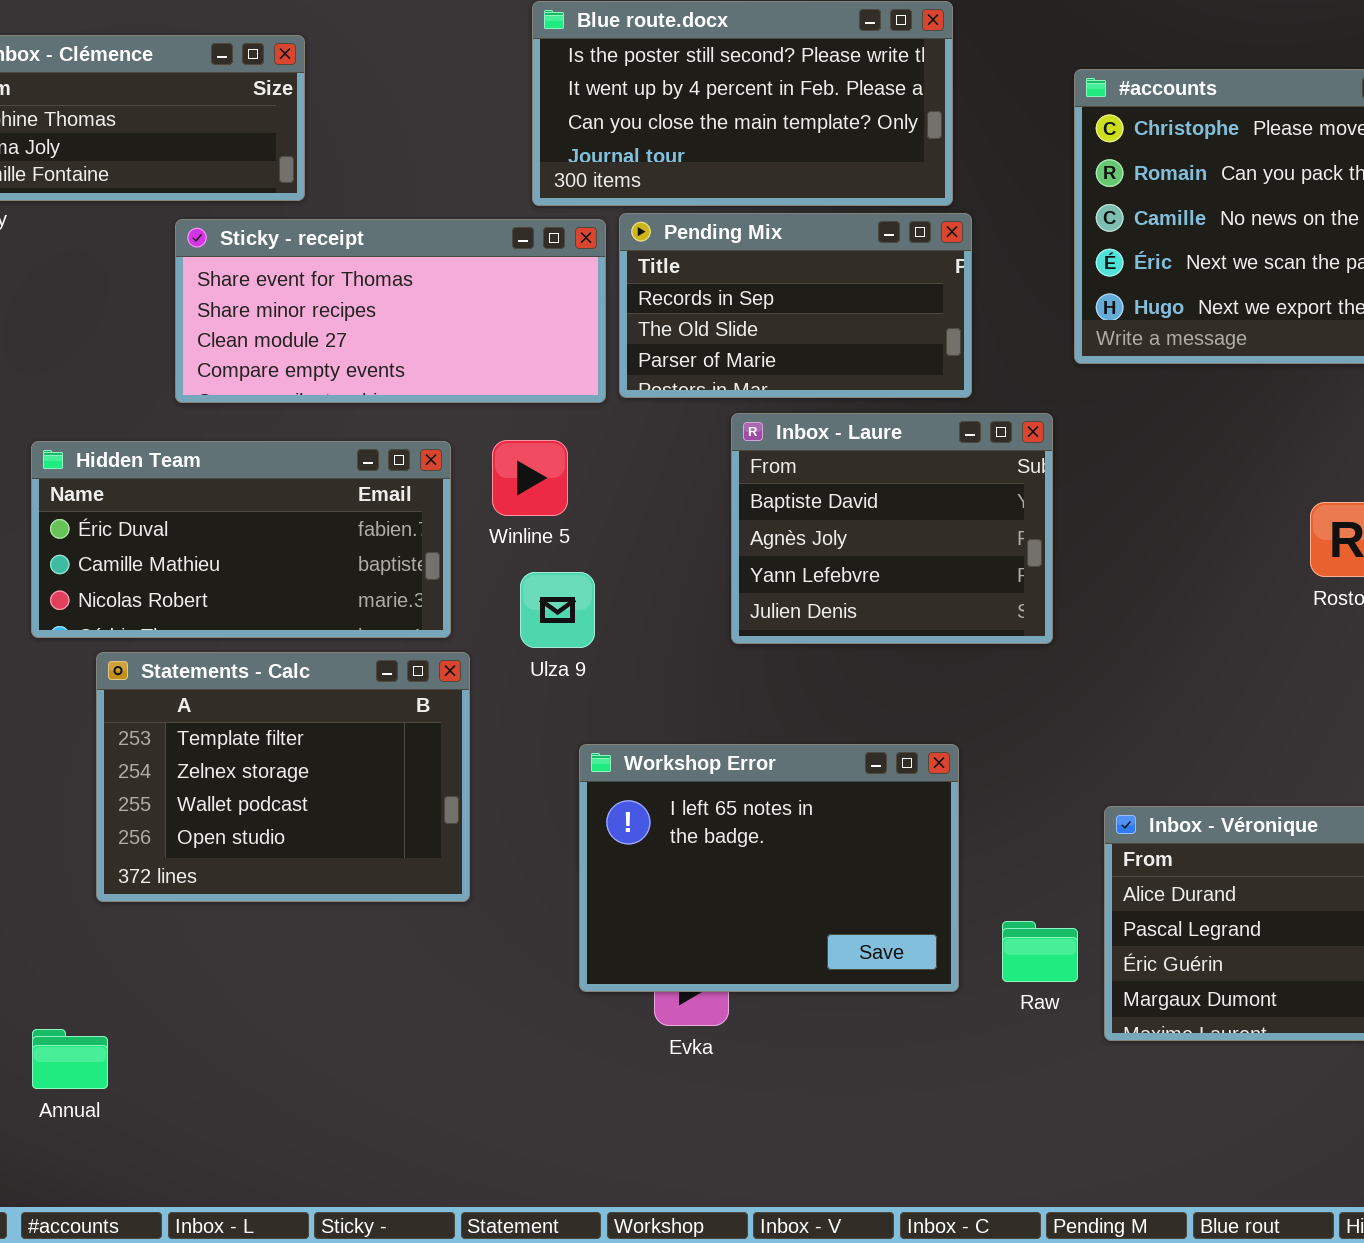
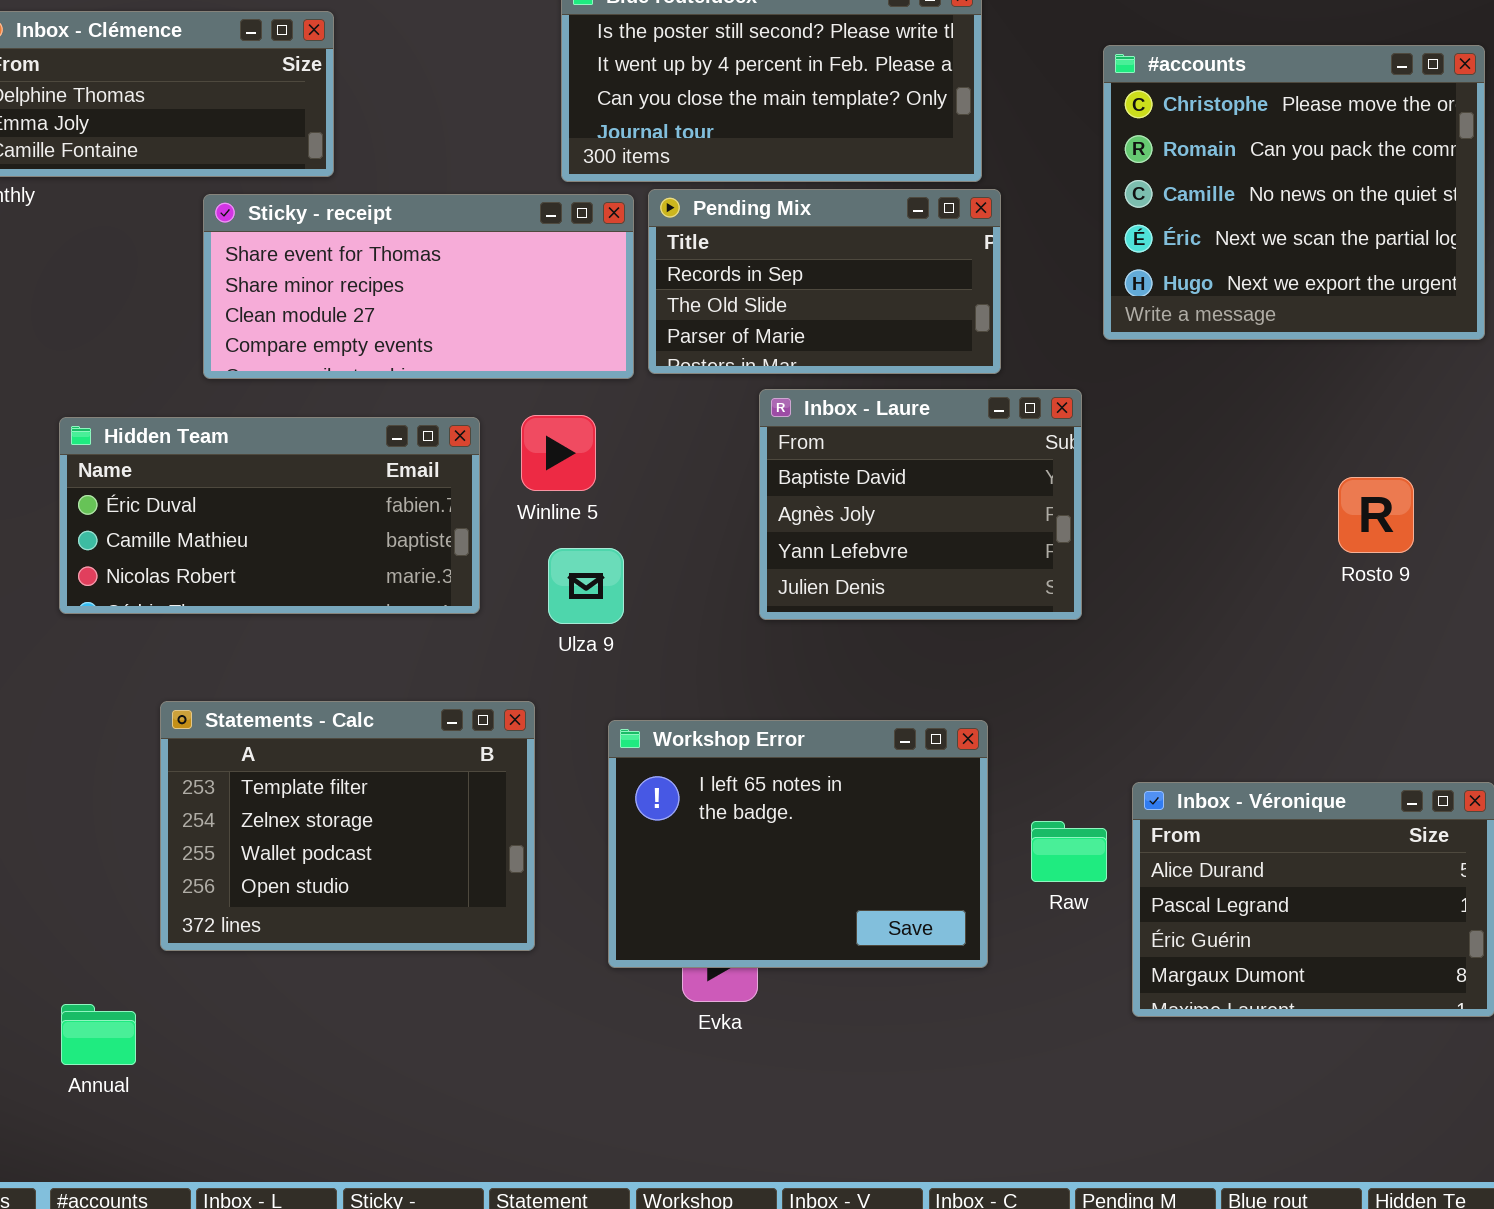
Statements - Calc: [96,652,470,902] -> [160,701,535,951], moved
Raw: [1002,921,1078,982] -> [1031,821,1107,882], moved

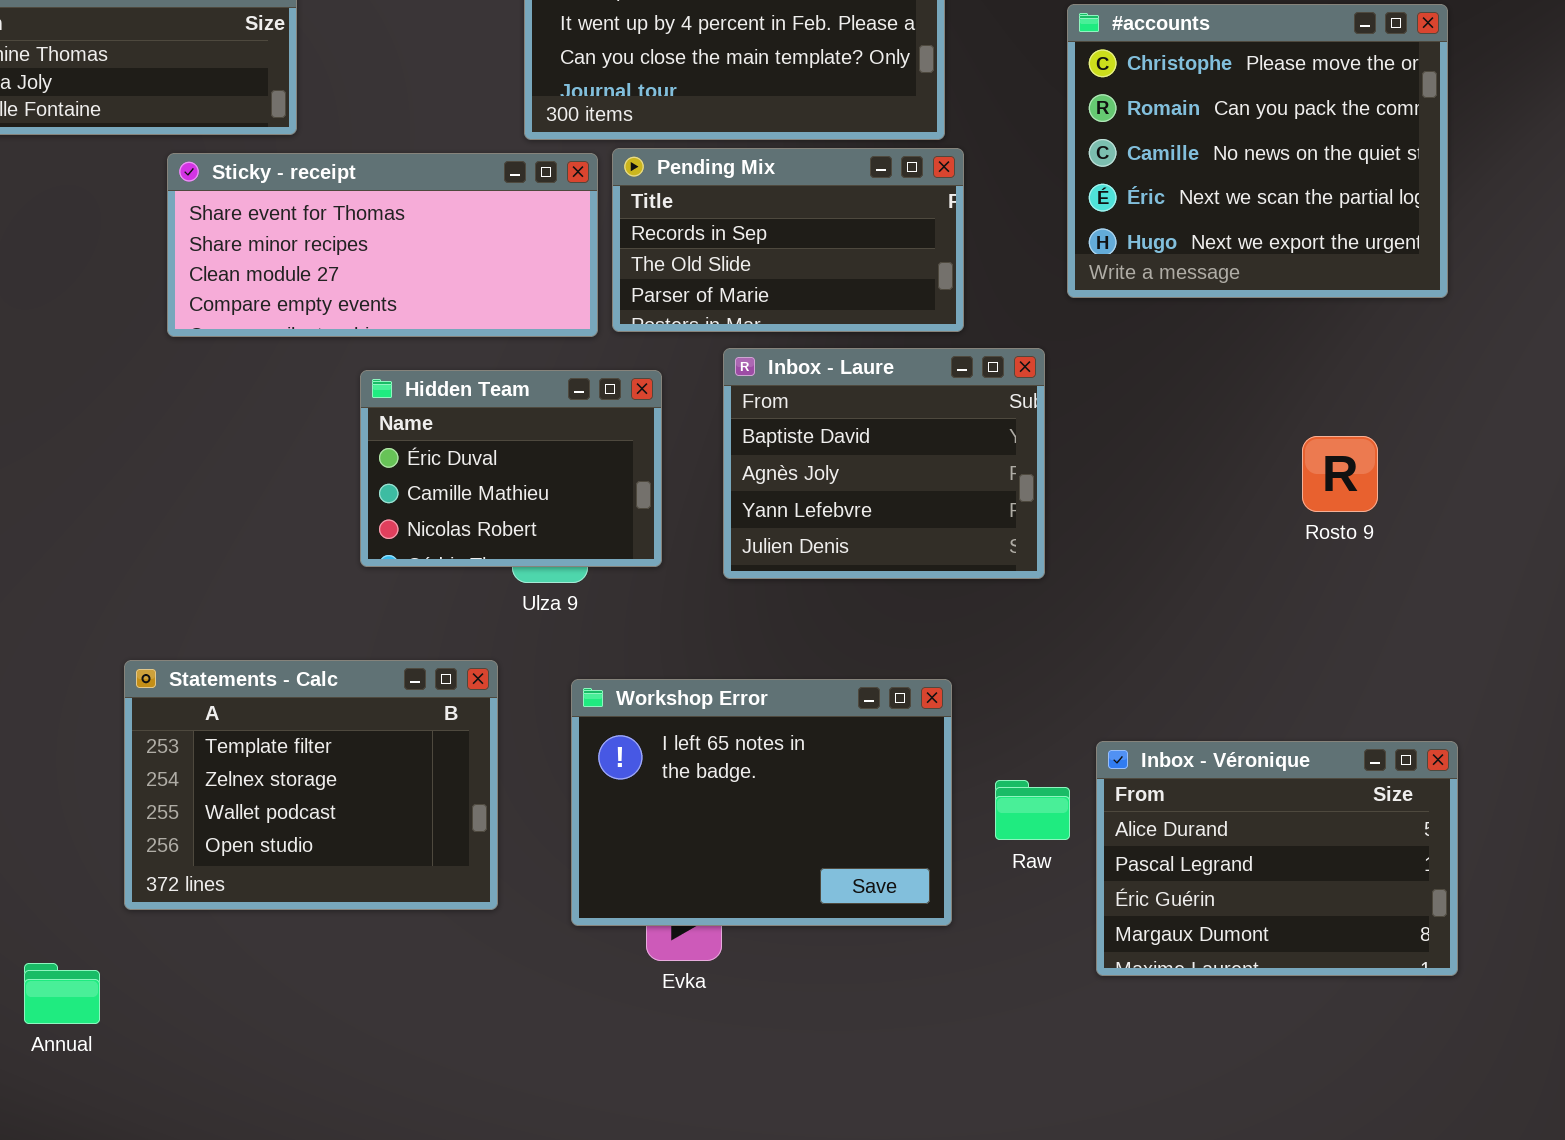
Hidden Team: [59,417,480,614] -> [360,370,662,567], moved, resized

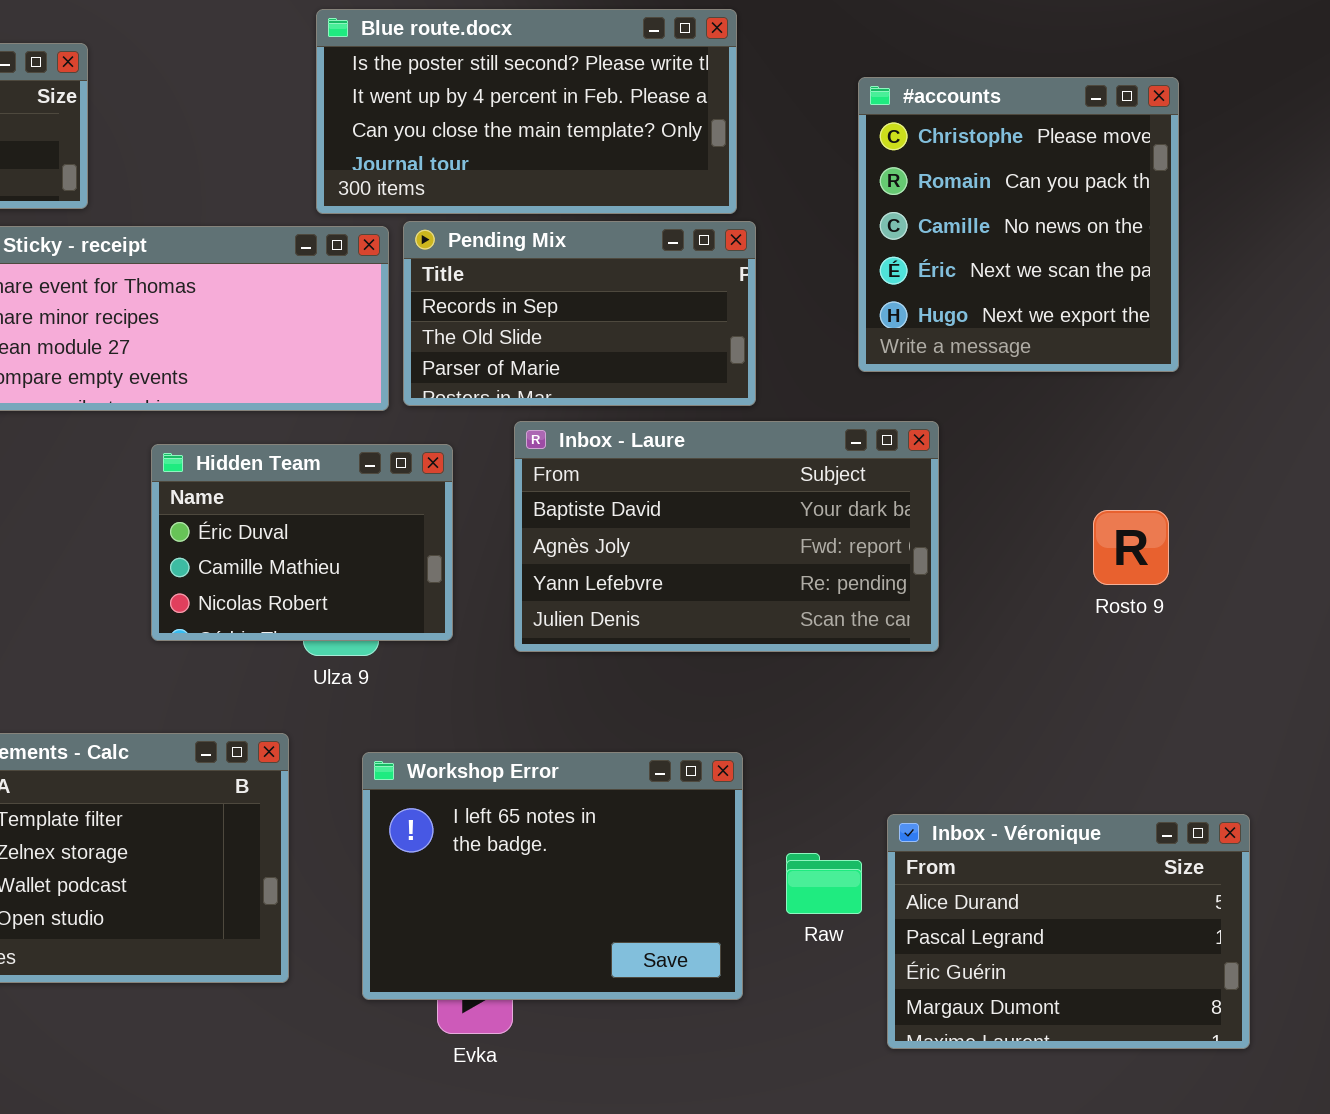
#accounts: [1067,4,1448,298] -> [858,77,1179,372], resized
Inbox - Laure: [723,348,1045,579] -> [514,421,939,652], resized

